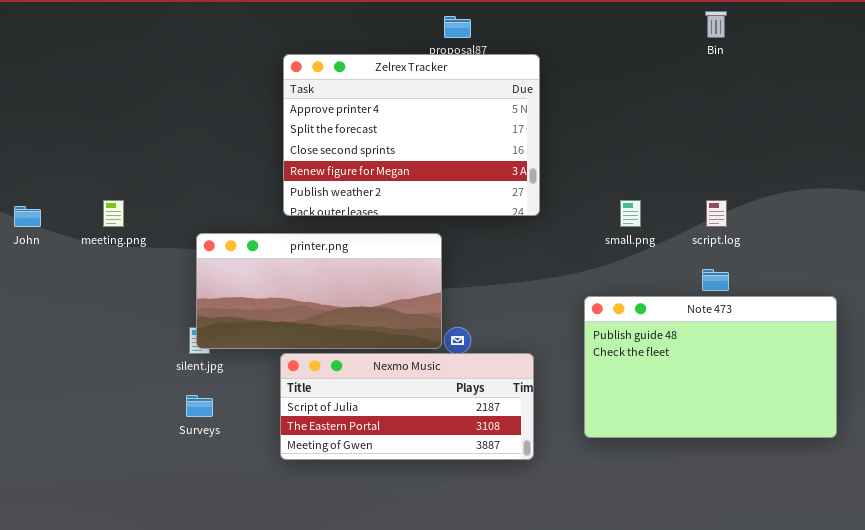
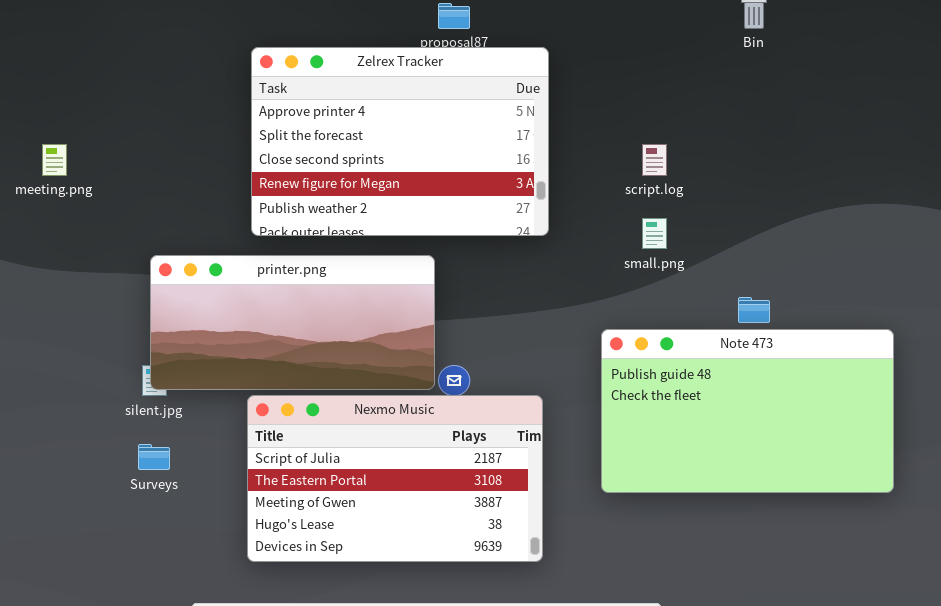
meeting.png: [103,200,124,227] -> [42,144,67,176], moved
script.log: [706,200,727,227] -> [642,144,667,176], moved
Nexmo Music: [280,353,534,460] -> [247,395,543,562], resized

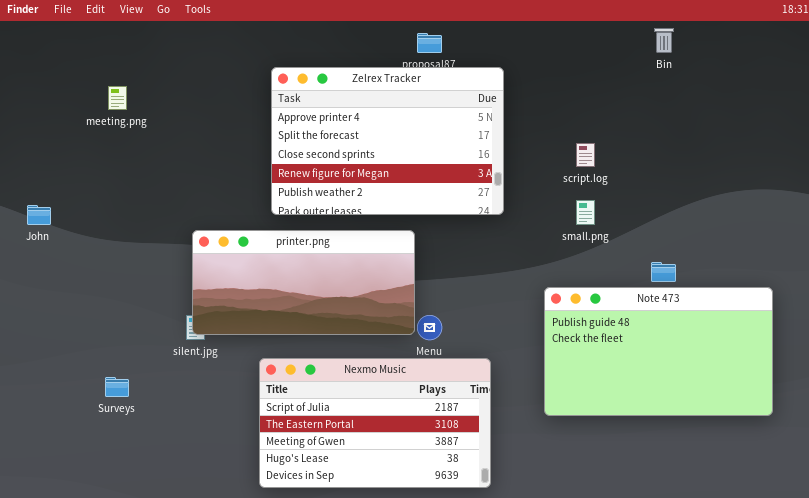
meeting.png: [42,144,67,176] -> [108,86,127,110], moved
Nexmo Music: [247,395,543,562] -> [259,358,491,488], moved
Surveys: [138,444,170,470] -> [105,377,129,397], moved

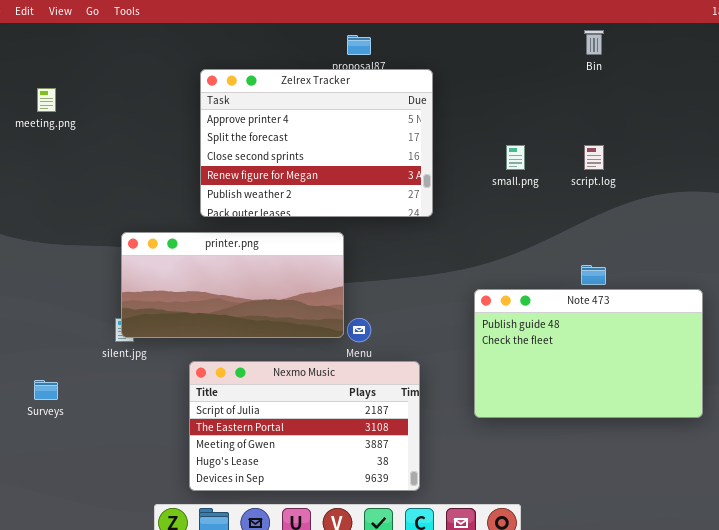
script.log: [576,143,595,167] -> [584,145,604,170], moved
small.png: [576,200,595,225] -> [506,145,525,170], moved

